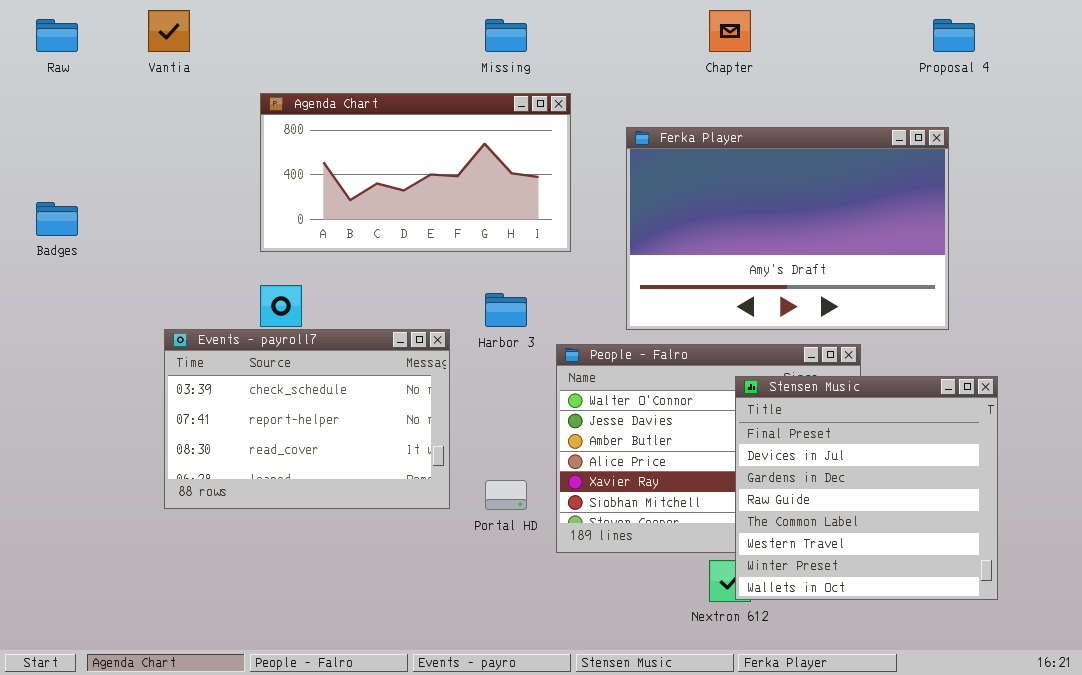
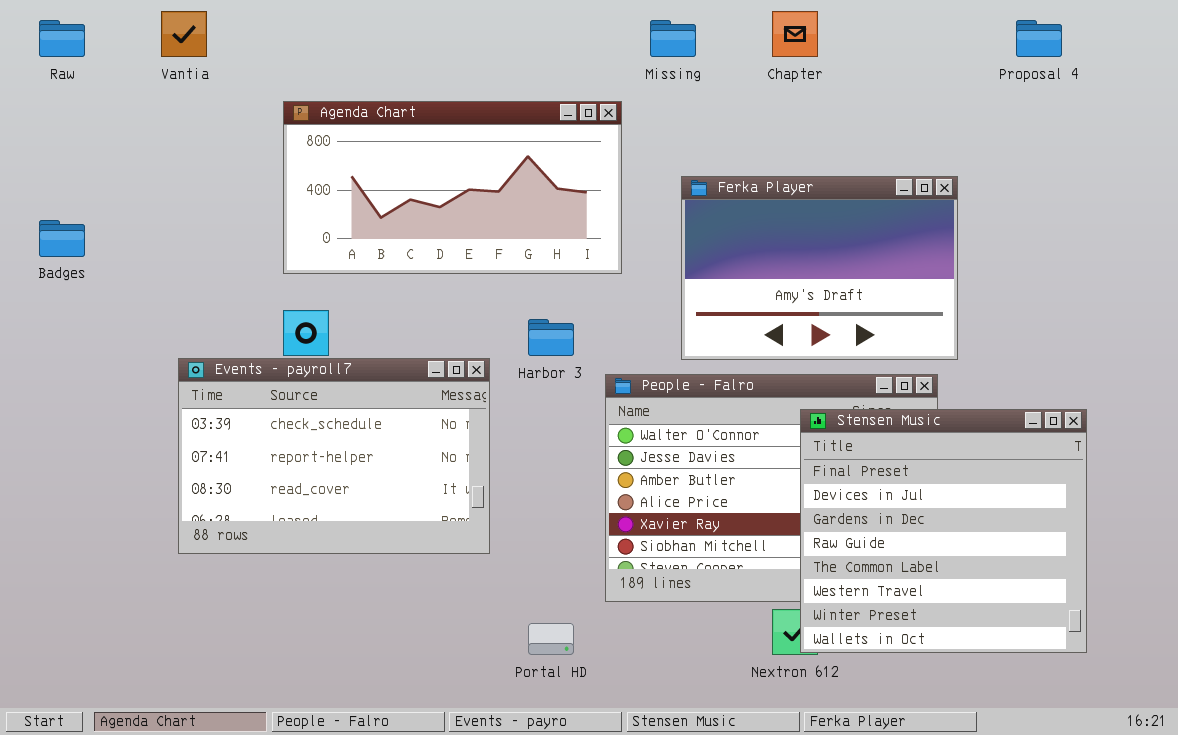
Missing: [485,19,527,52] -> [650,20,696,57], moved
Ferka Player: [626,127,949,330] -> [681,176,958,360], resized
Portal HD: [485,480,527,510] -> [528,623,574,655], moved

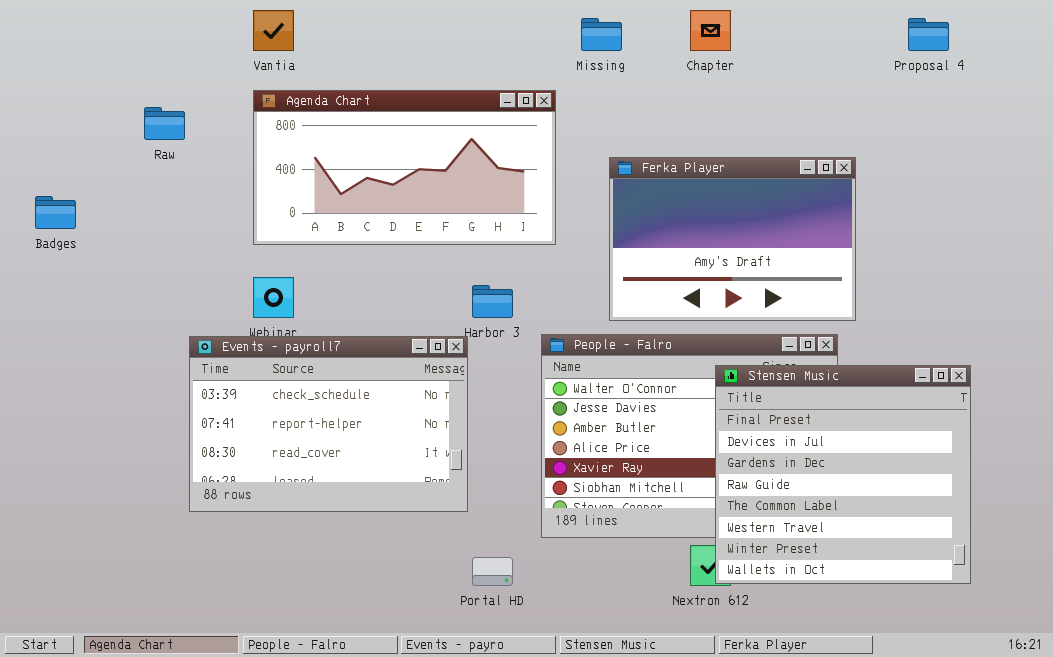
Vantia: [161,11,207,57] -> [253,10,294,51], moved
Raw: [39,20,85,57] -> [144,107,185,140], moved
Events - payroll7: [178,358,490,554] -> [189,336,468,512], moved

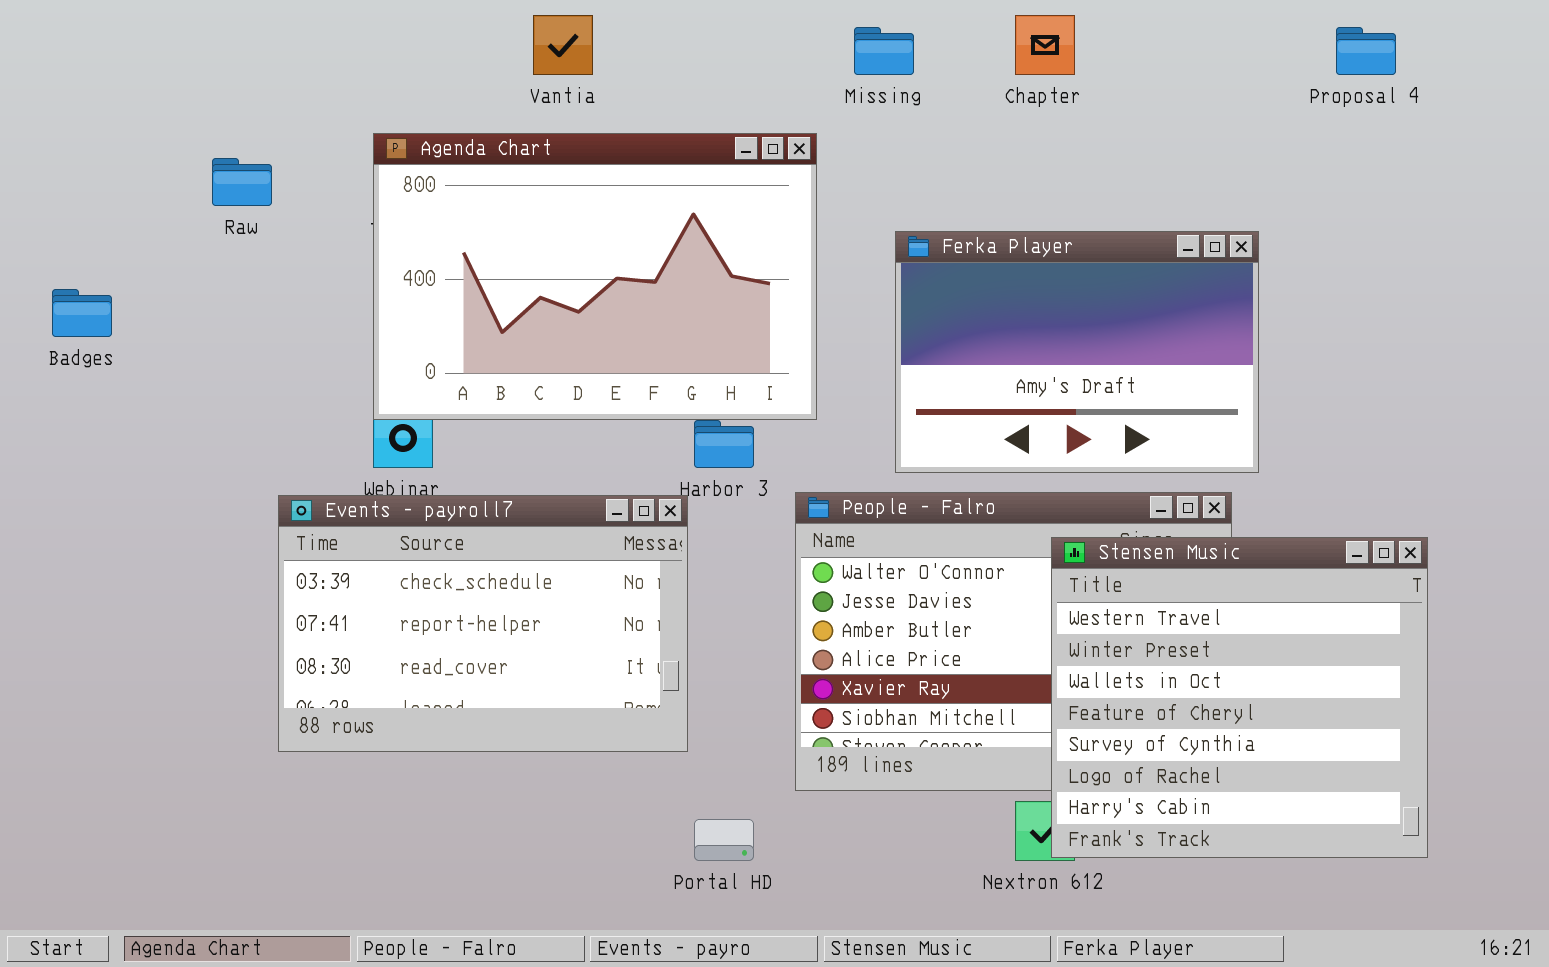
Vantia: [253,10,294,51] -> [533,15,593,75], moved
Agenda Chart: [253,90,556,245] -> [373,133,817,420], resized
Stensen Music: [715,365,971,584] -> [1051,537,1428,858], scrolled down 5 rows

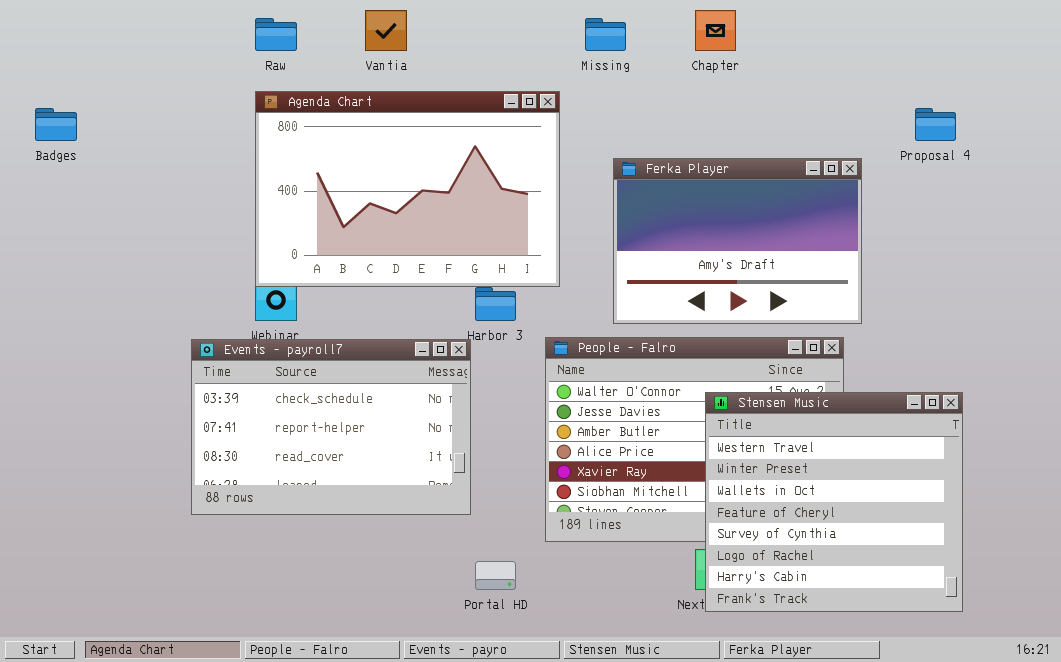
Proposal 4: [1336,27,1396,75] -> [915,108,956,141], moved
Raw: [212,158,272,206] -> [255,18,297,51], moved
Badges: [52,289,112,337] -> [35,108,77,141], moved
Stensen Music: [1051,537,1428,858] -> [705,392,963,612], moved

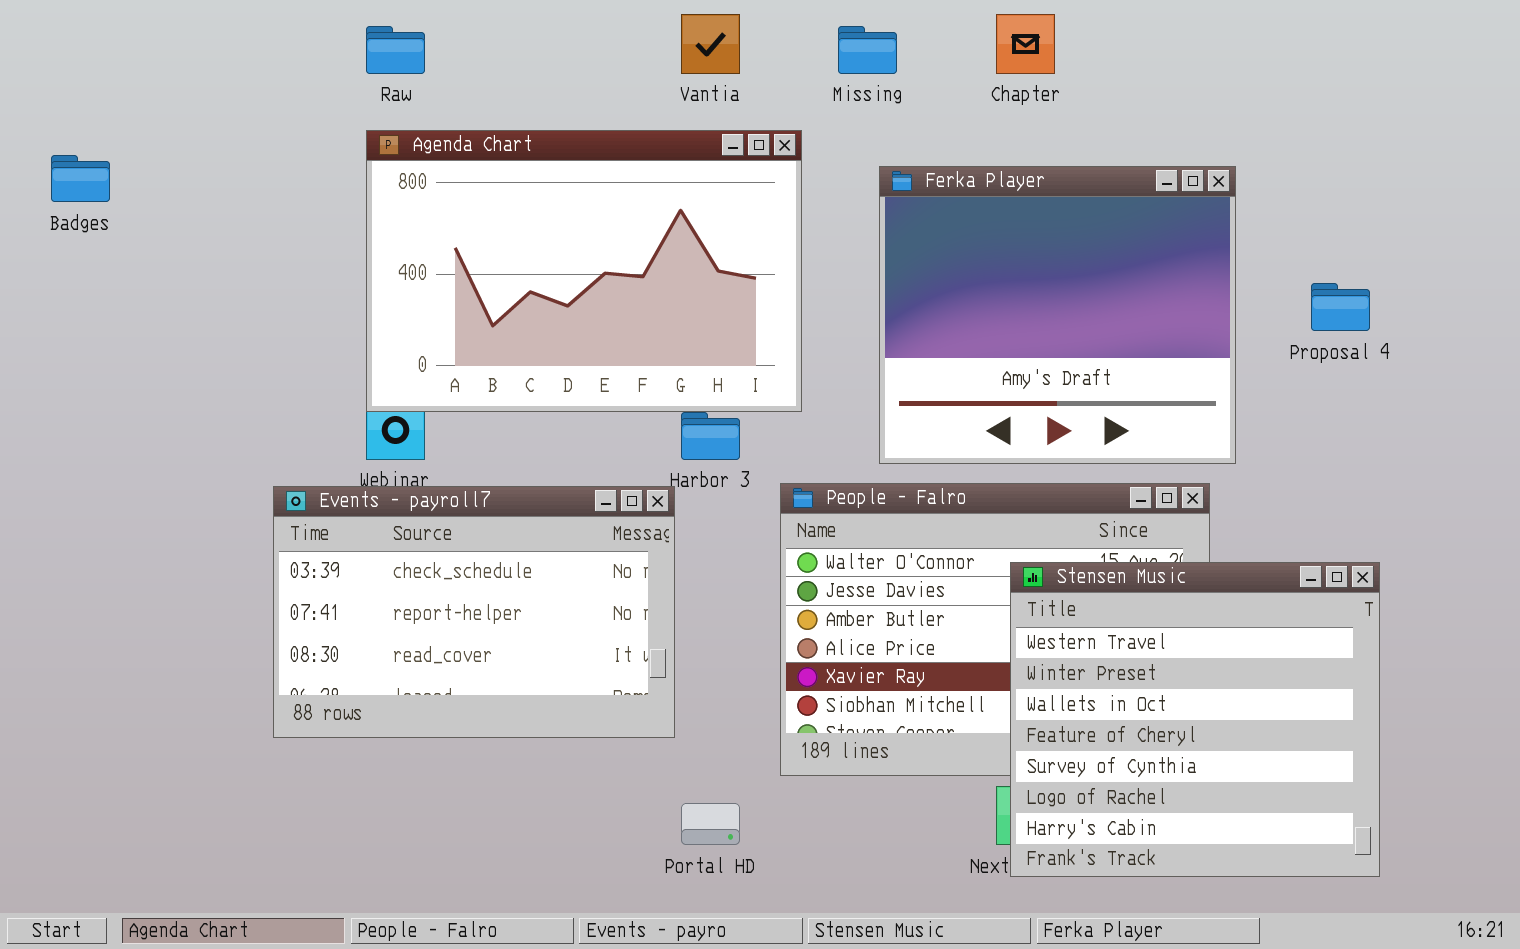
Vantia: [365,10,407,51] -> [681,14,740,74], moved
Proposal 4: [915,108,956,141] -> [1311,283,1370,331], moved
Ferka Player: [613,158,862,324] -> [879,166,1236,464], resized

